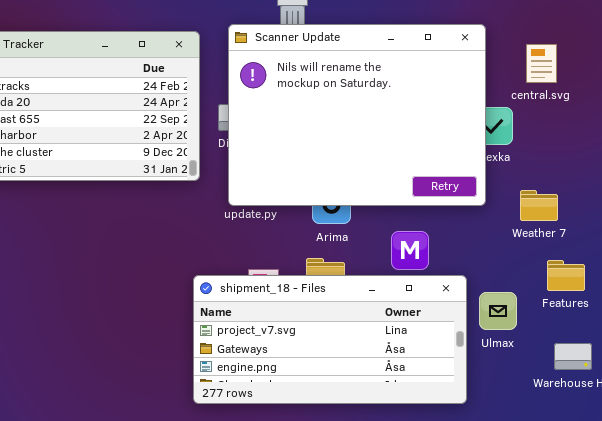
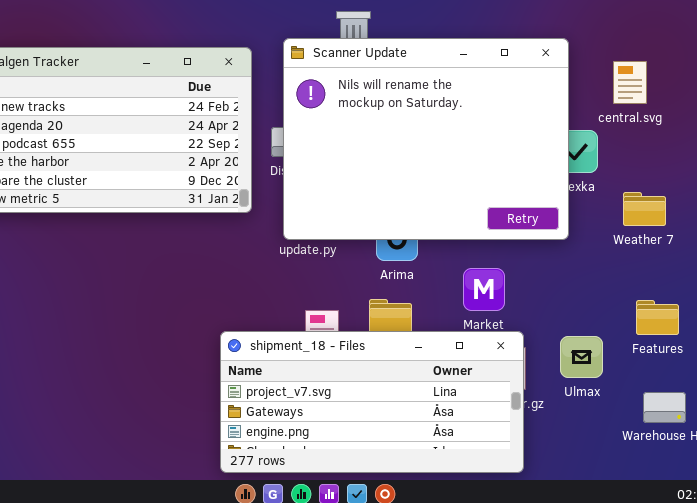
Weather 7: [520,190,558,221] -> [623,192,666,226], moved
shipment_18 - Files: [193,275,467,404] -> [220,331,524,473], moved

